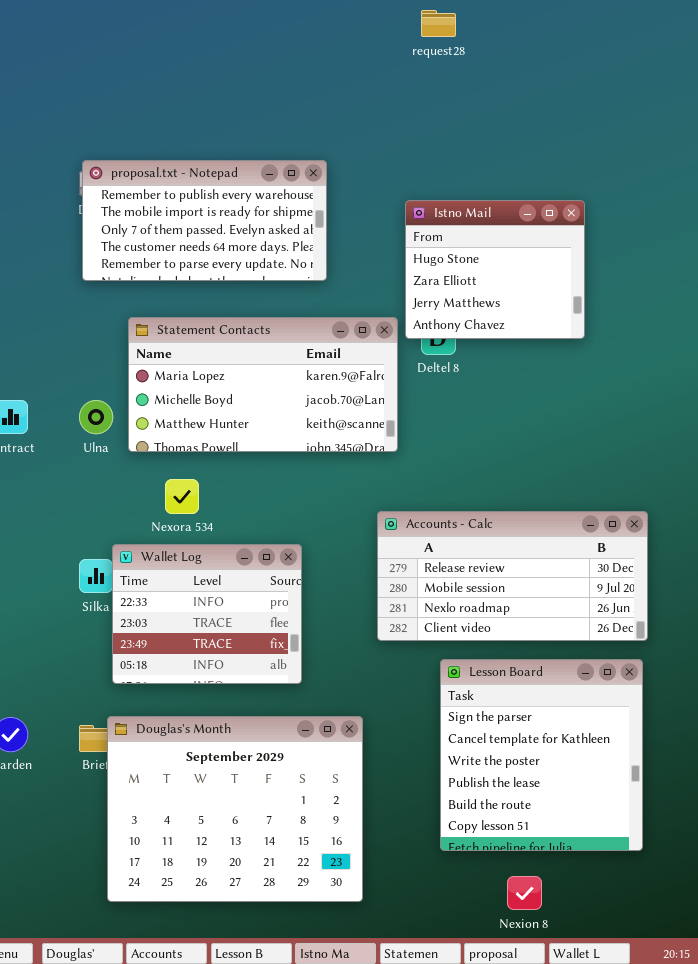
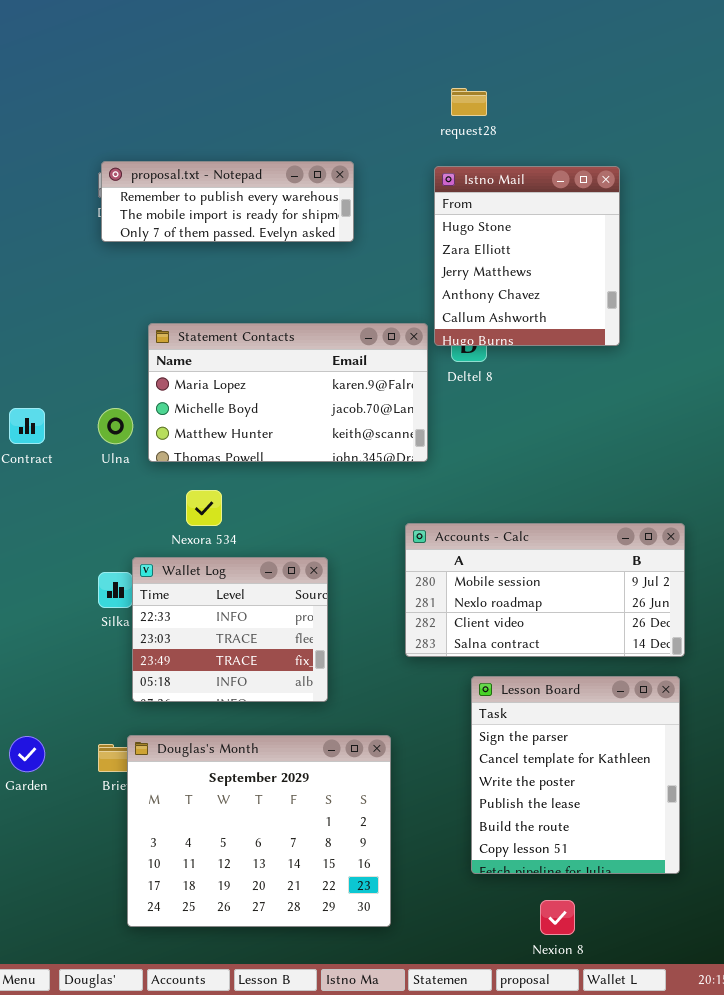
request28: [421,10,456,37] -> [451,88,487,116], moved
proposal.txt - Notepad: [82,160,327,281] -> [101,161,354,242], resized
Istno Mail: [405,200,585,339] -> [434,166,620,346], resized
Accounts - Calc: [377,511,648,641] -> [405,523,685,657], scrolled down 1 row

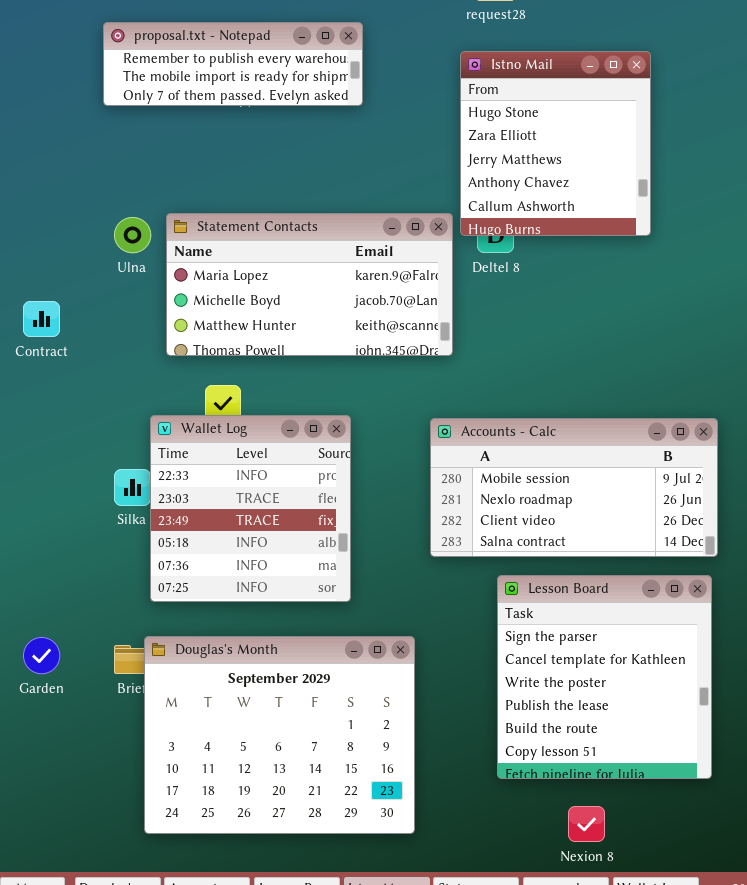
proposal.txt - Notepad: [101,161,354,242] -> [103,22,363,106], moved
Ulna: [98,408,133,444] -> [114,217,151,253], moved
Wallet Log: [132,557,328,702] -> [150,415,351,602], resized

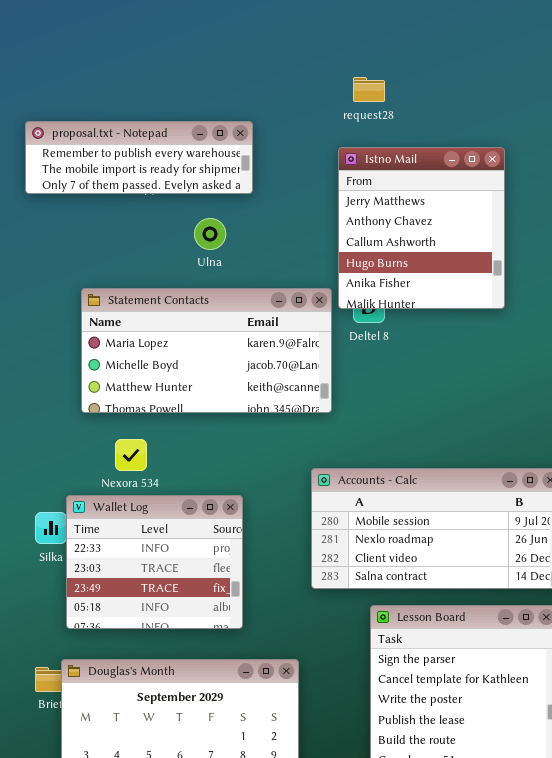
Istno Mail: [460,51,651,236] -> [338,147,505,309], scrolled down 2 rows
Ulna: [114,217,151,253] -> [194,218,226,250], moved
Wallet Log: [150,415,351,602] -> [66,495,243,629], resized

